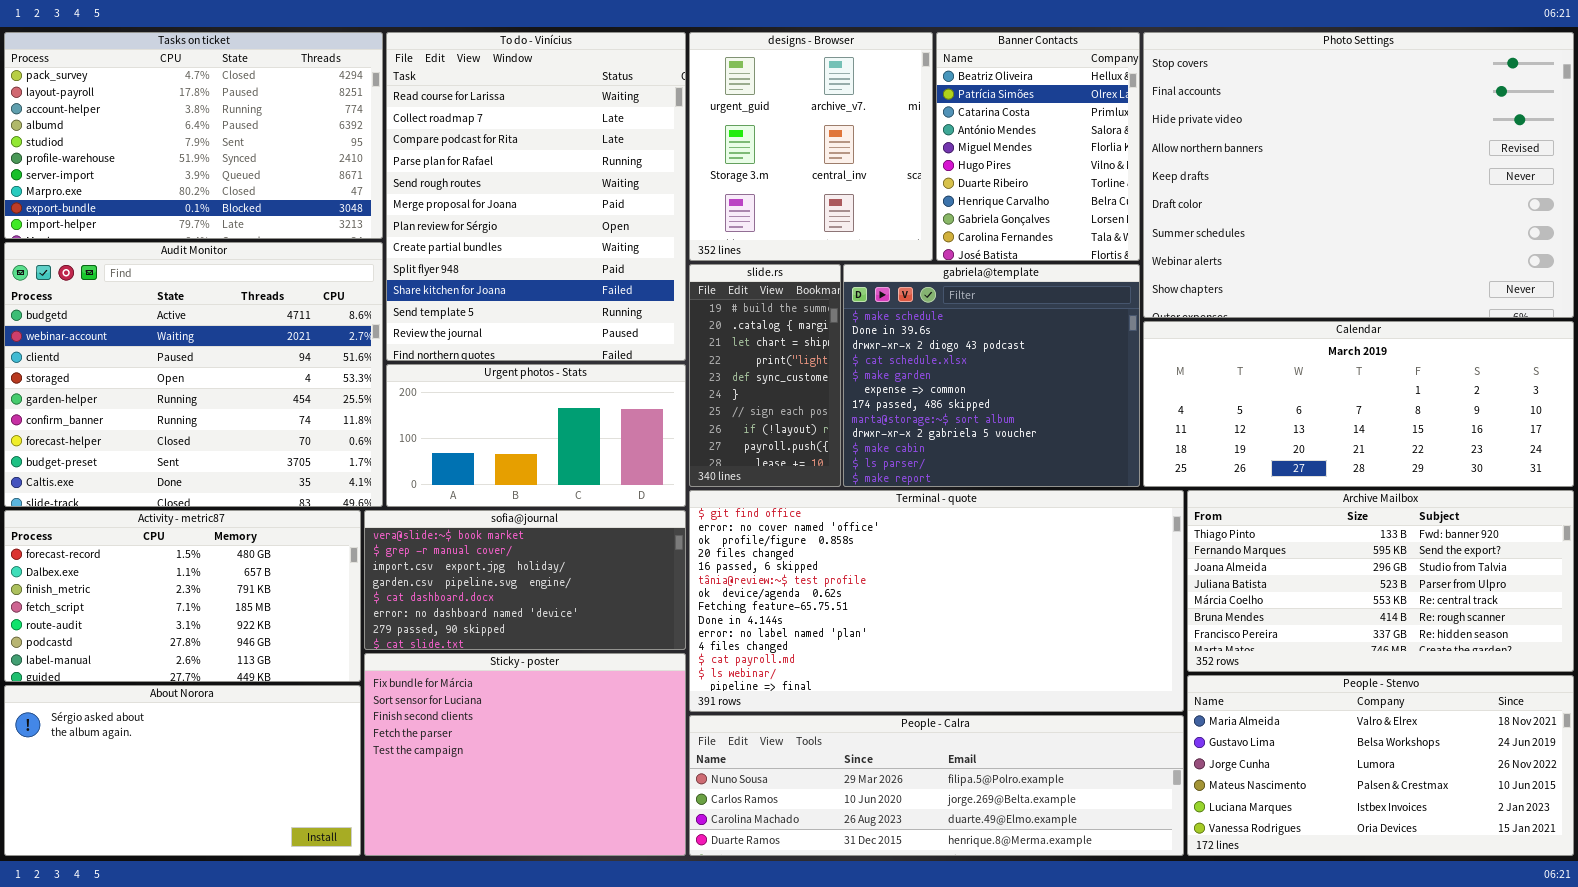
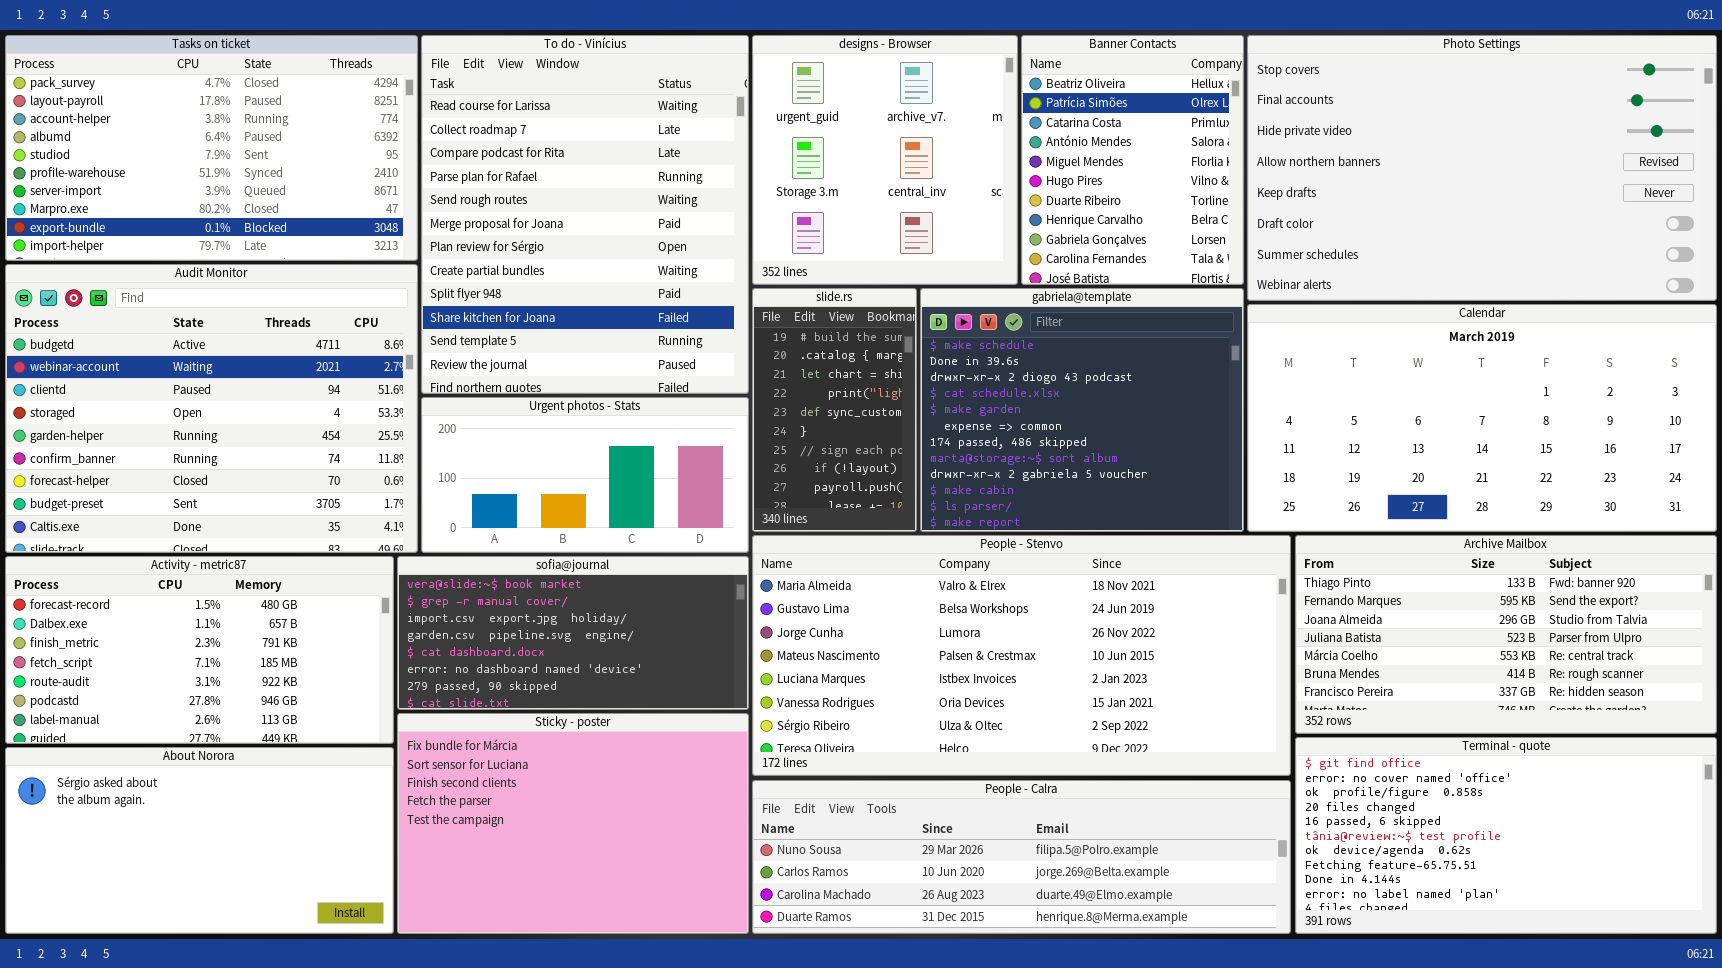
Photo Settings: [1143,32,1574,318] -> [1247,35,1717,301], resized
Calendar: [1143,321,1574,487] -> [1247,304,1717,532], resized
Terminal - quote: [689,490,1184,712] -> [1295,737,1717,934], moved, resized
People - Stenvo: [1187,675,1574,856] -> [752,535,1291,776], moved, resized

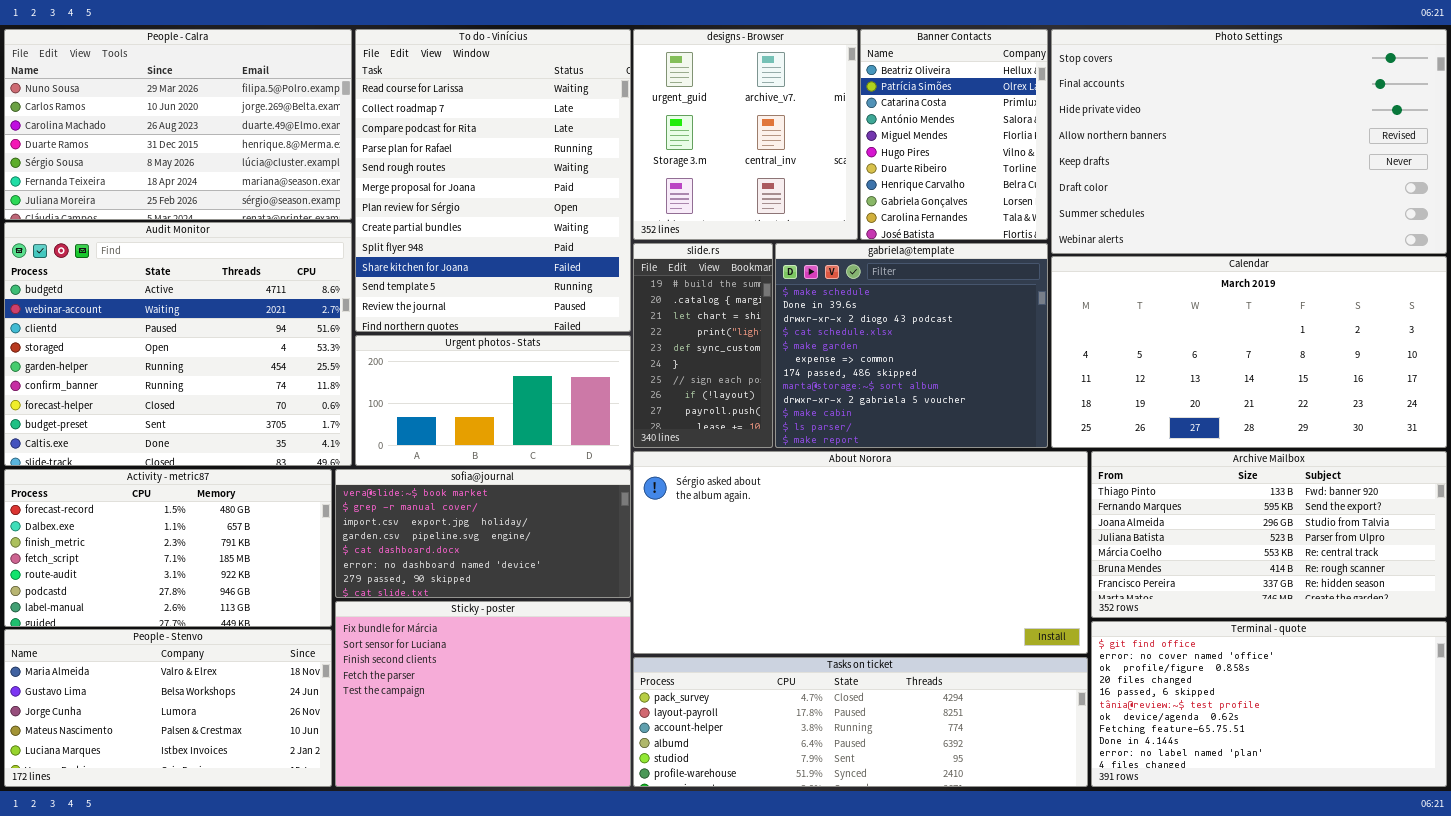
Tasks on ticket: [5,35,418,261] -> [633,657,1088,787], moved, resized
People - Stenvo: [752,535,1291,776] -> [4,629,332,787], moved, resized
About Norora: [5,747,394,934] -> [633,451,1088,654], moved, resized
People - Calra: [752,780,1291,934] -> [4,29,352,220], moved, resized

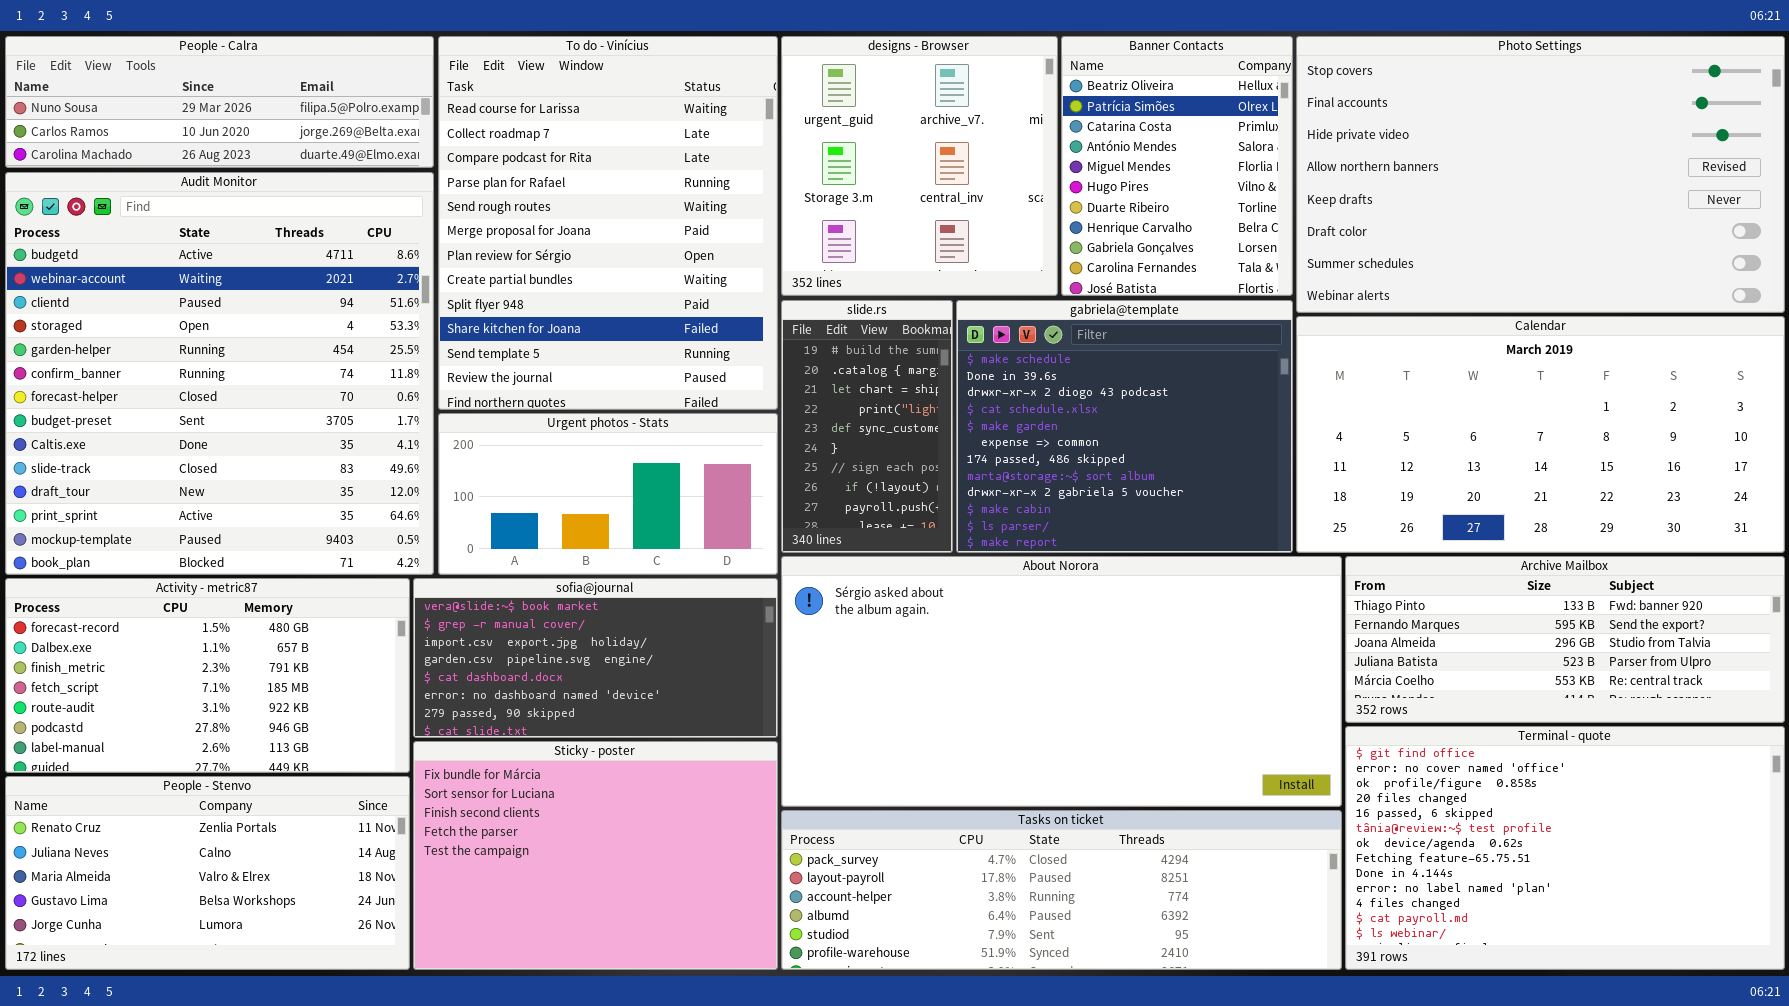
People - Calra: [4,29,352,220] -> [5,36,434,168], resized
Audit Monitor: [4,222,352,466] -> [5,172,434,575], resized
Archive Mailbox: [1091,451,1447,618] -> [1345,556,1785,723], resized
Terminal - quote: [1091,621,1447,787] -> [1345,726,1785,970], resized
People - Stenvo: [4,629,332,787] -> [5,776,410,970], scrolled up 2 rows

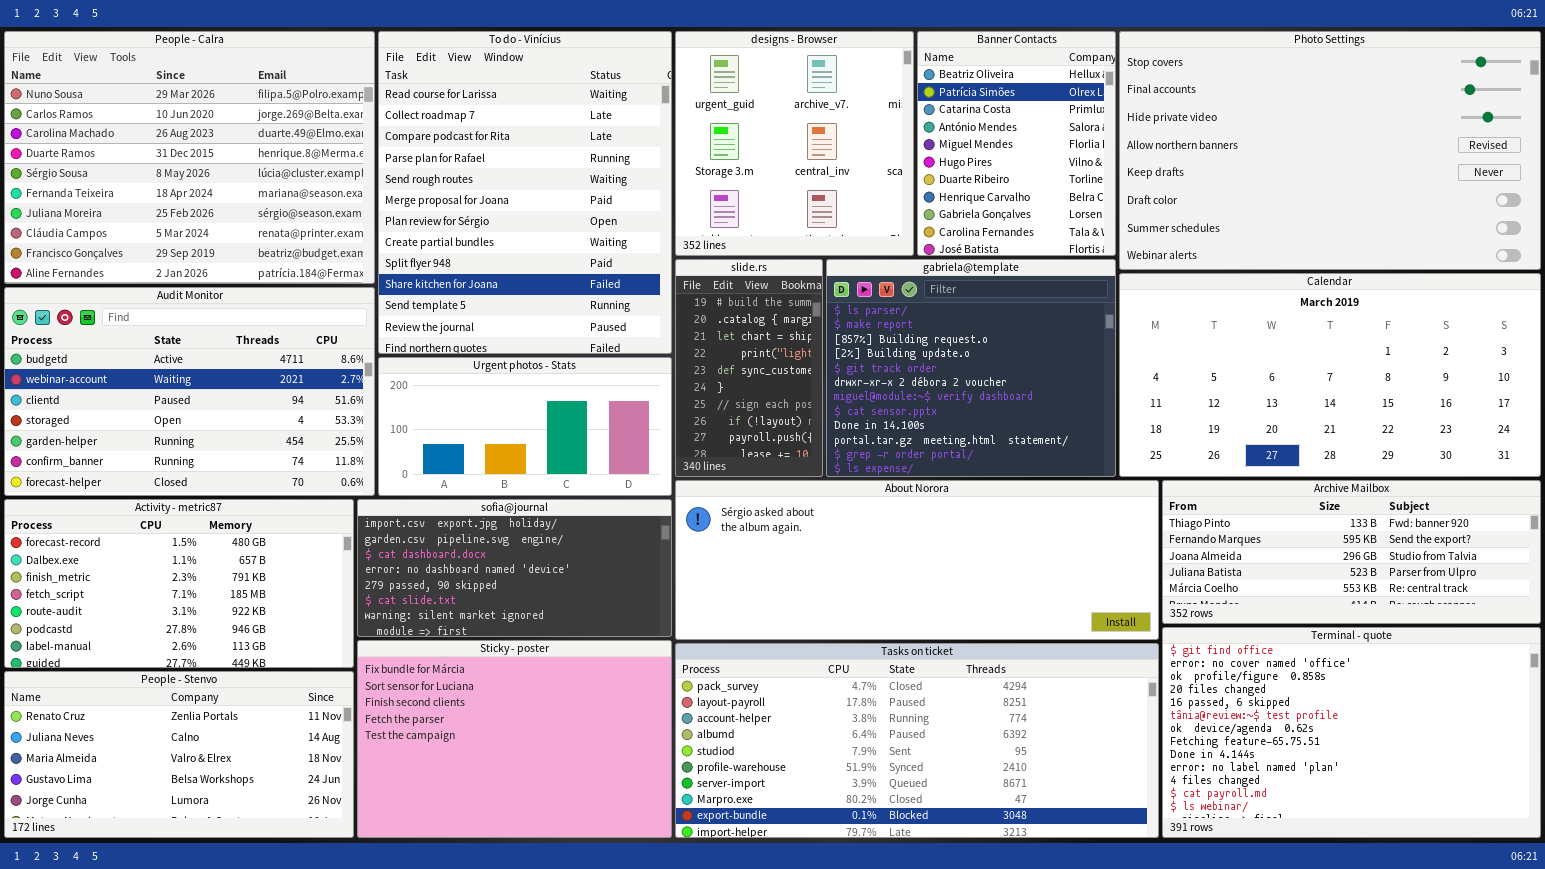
People - Calra: [5,36,434,168] -> [4,31,375,284], resized
Audit Monitor: [5,172,434,575] -> [4,287,375,496], resized
gabriela@template: [956,300,1293,553] -> [826,259,1116,477], scrolled down 10 rows
About Norora: [781,556,1342,807] -> [675,480,1159,640], resized
sofia@journal: [413,578,778,738] -> [357,499,672,637], scrolled down 2 rows
Tasks on ticket: [781,810,1342,970] -> [675,643,1159,838], resized

